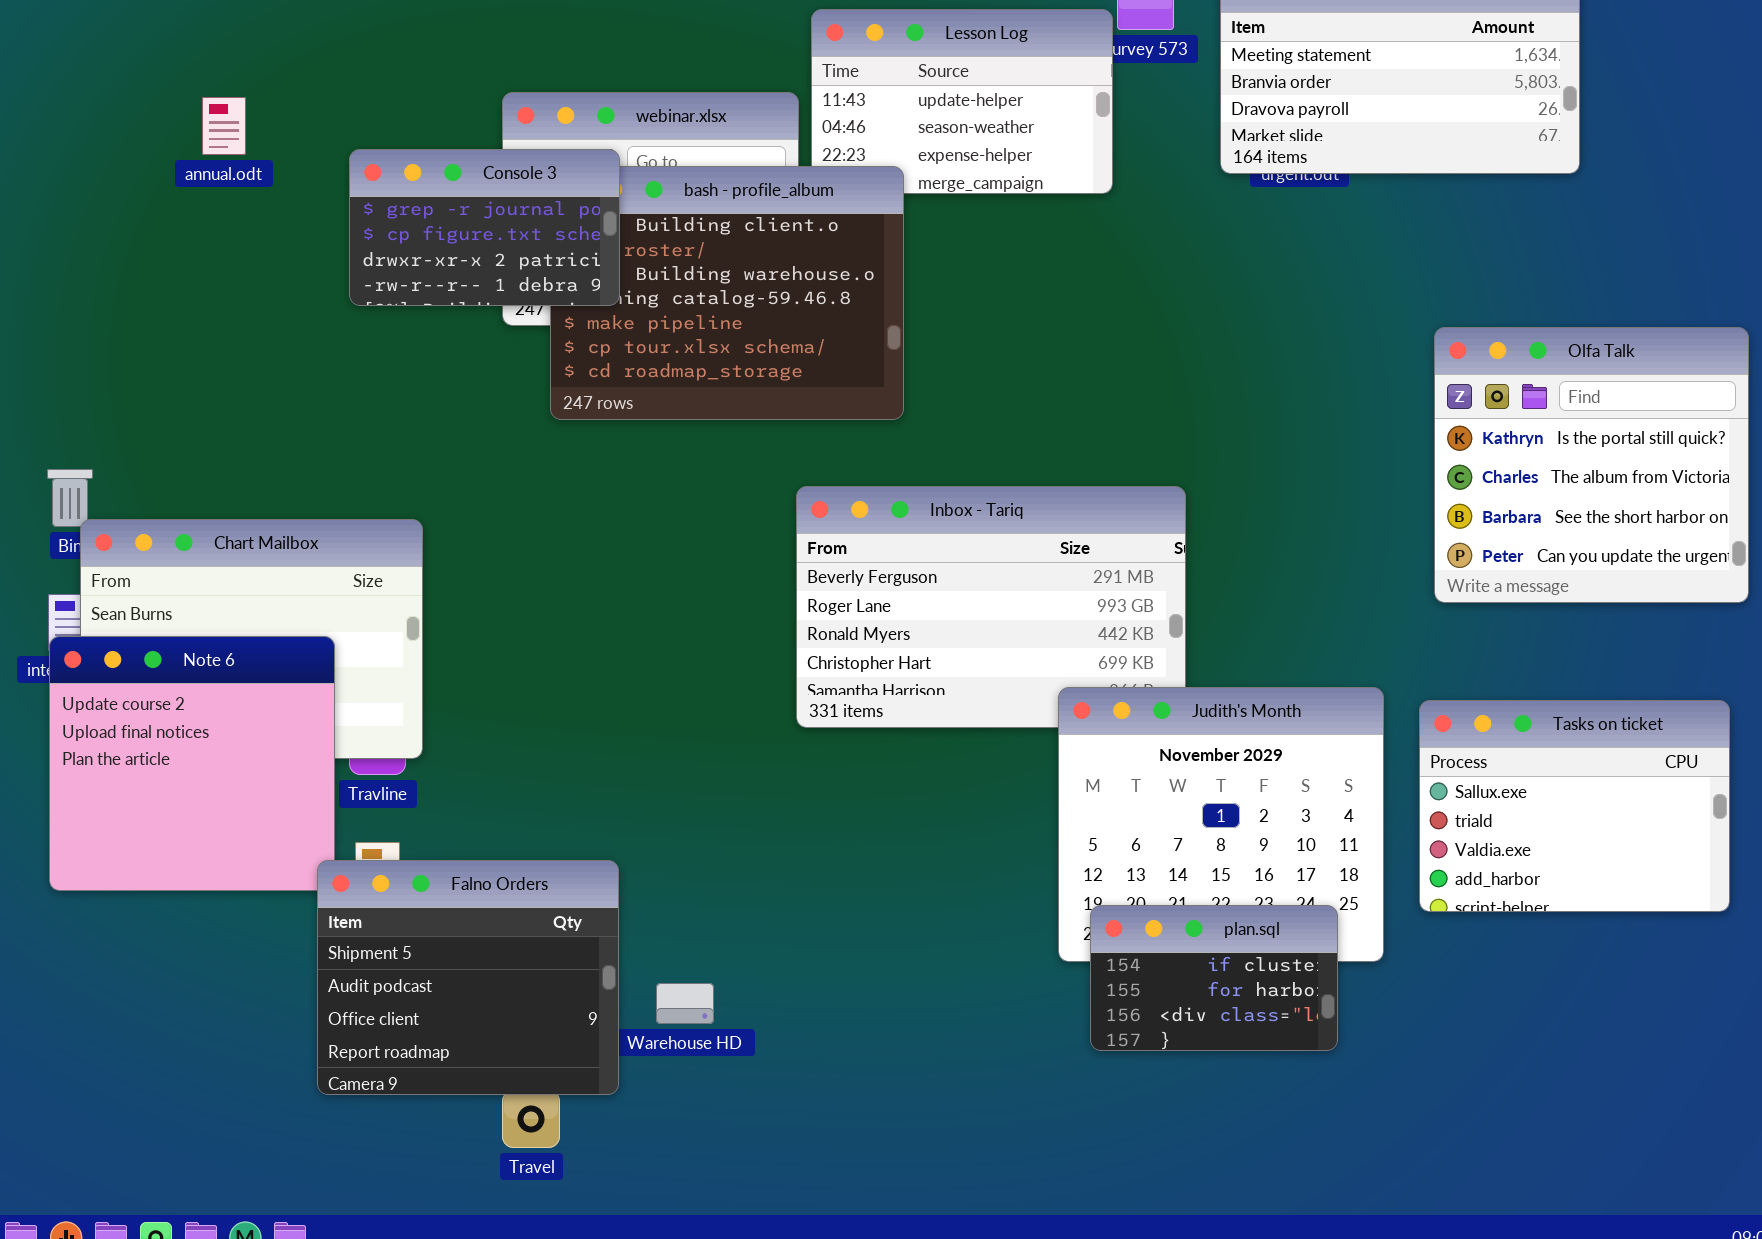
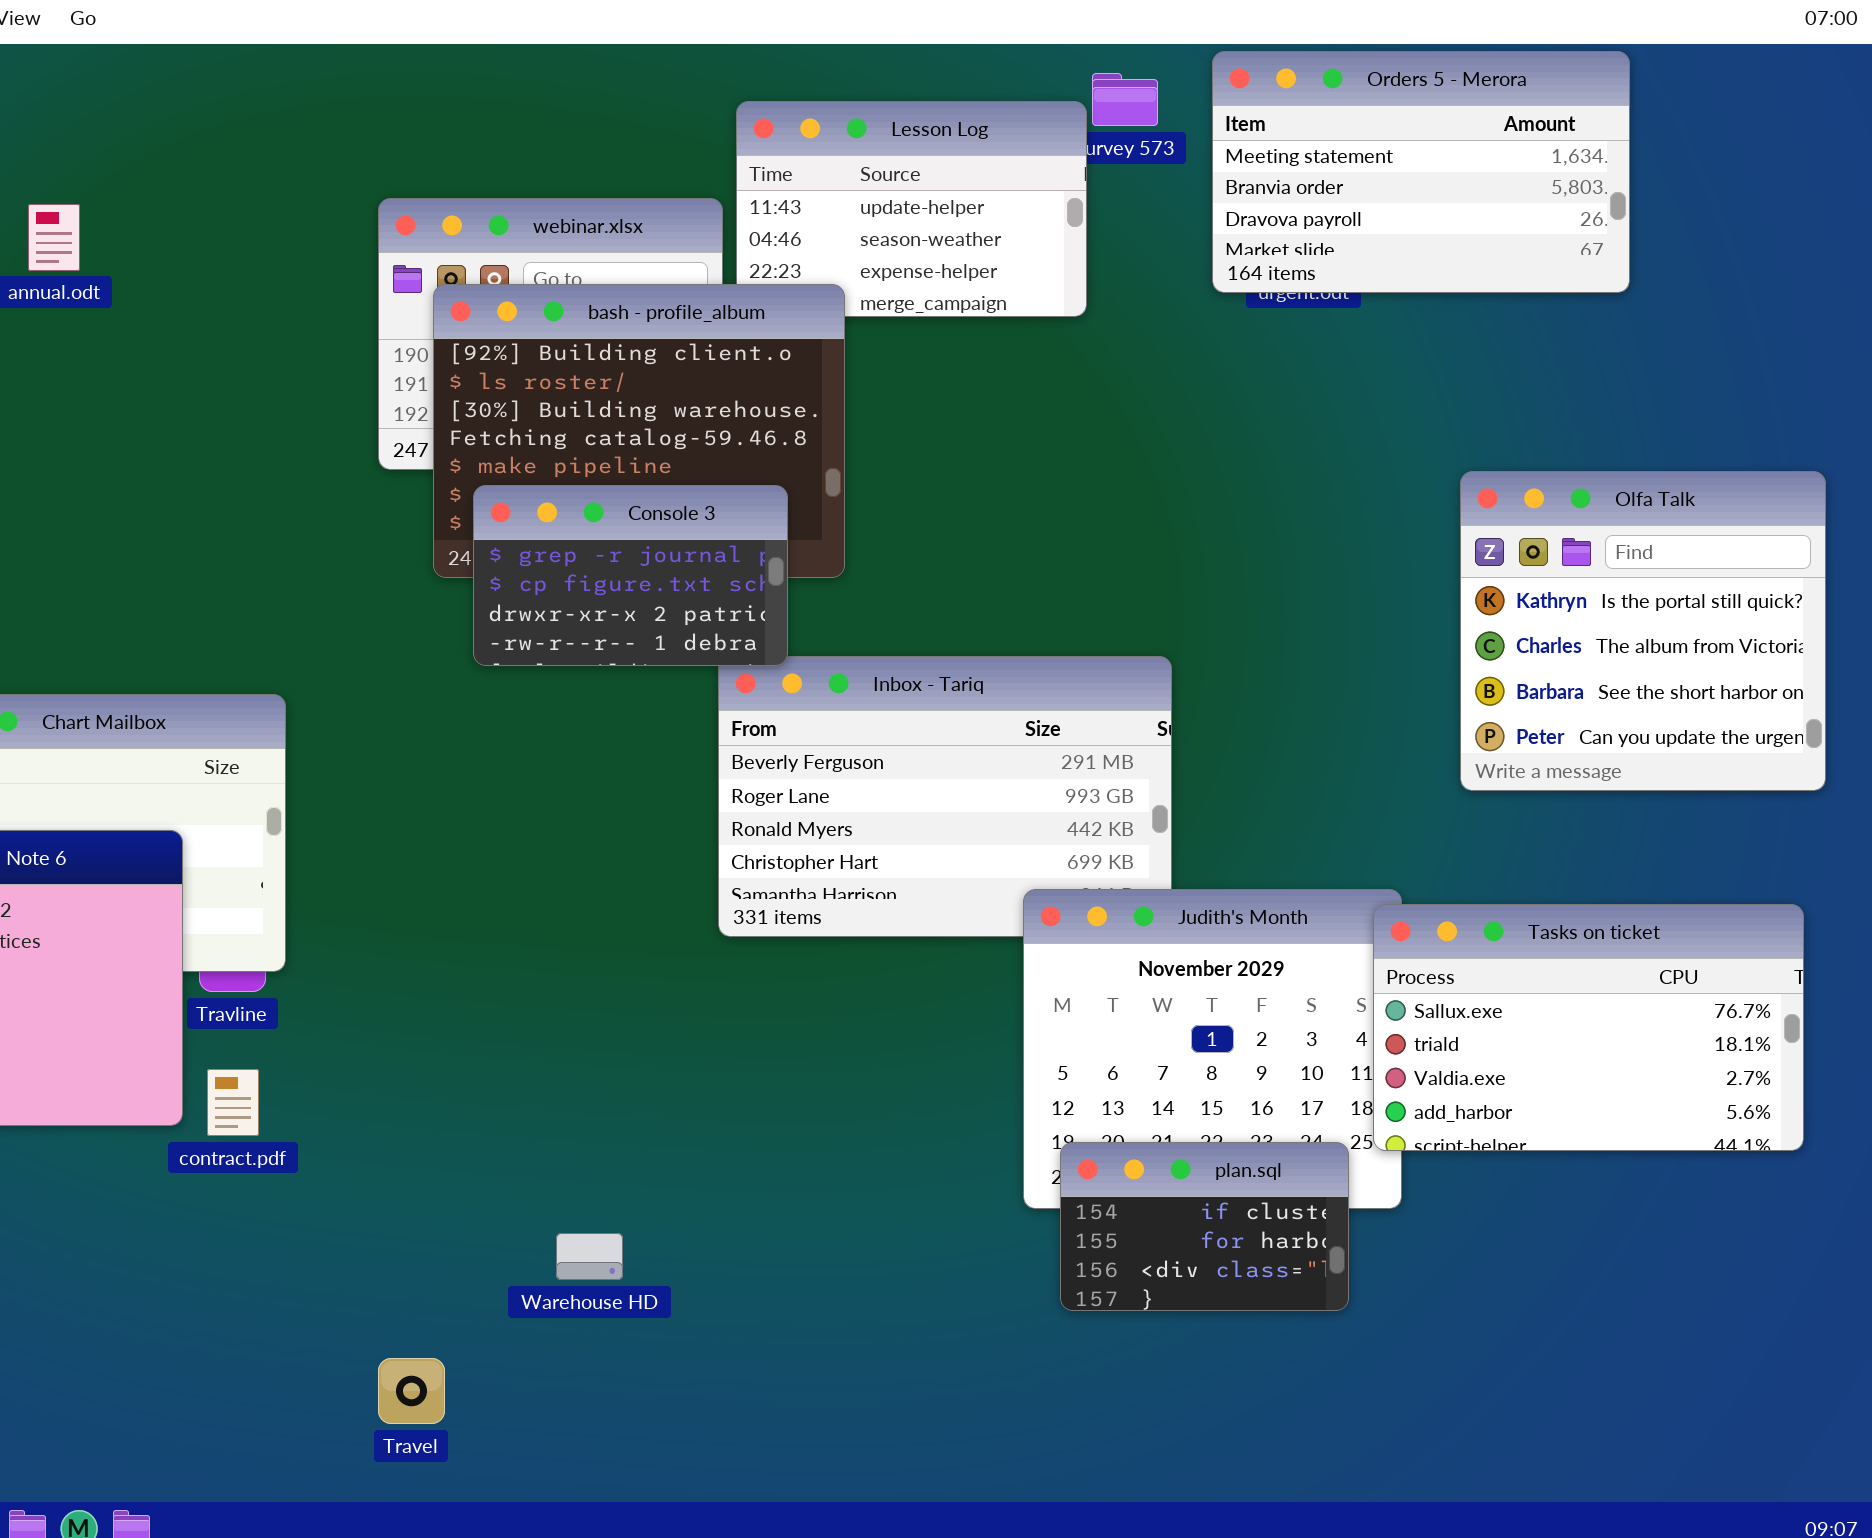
Console 3: [349,149,620,306] -> [473,485,788,666], moved
Tasks on ticket: [1419,700,1730,912] -> [1373,904,1804,1151], resized
Falno Orders: [317,860,619,1095] -> none, closed

